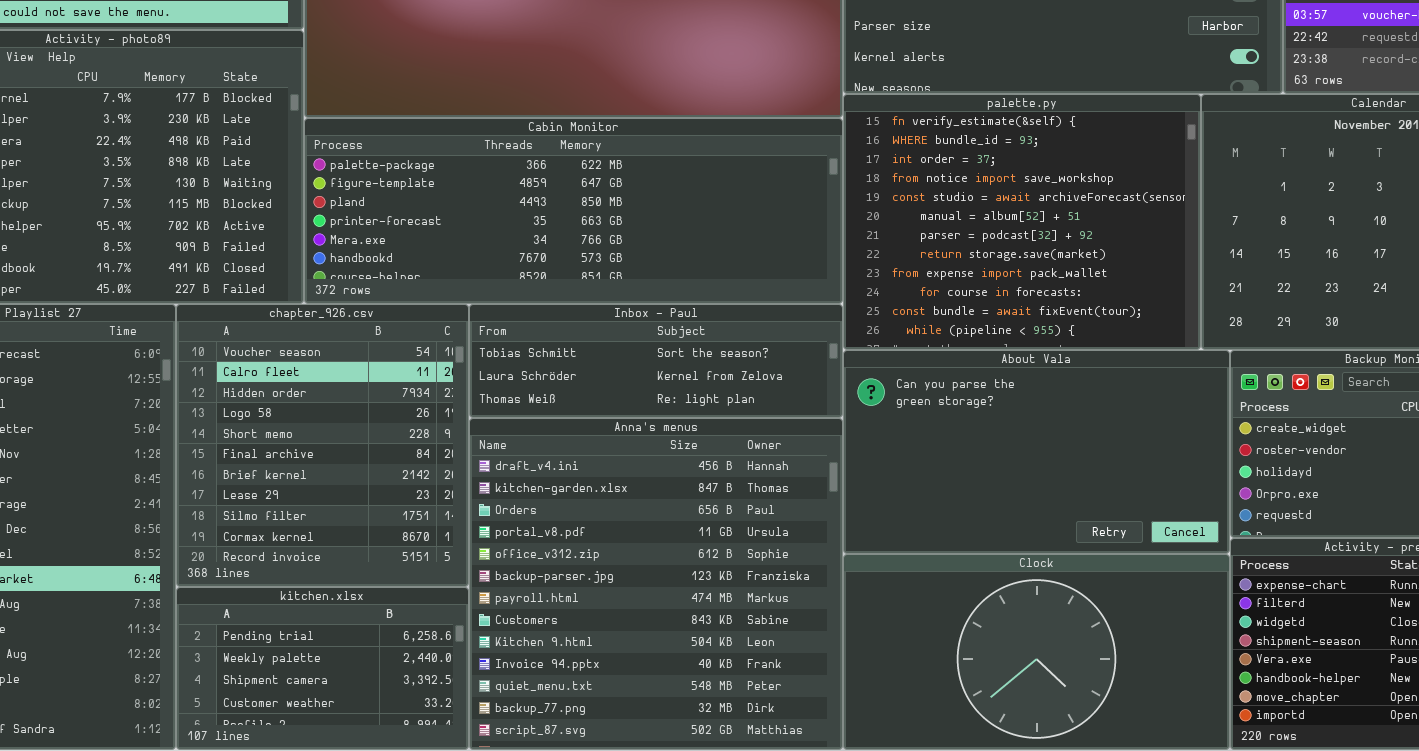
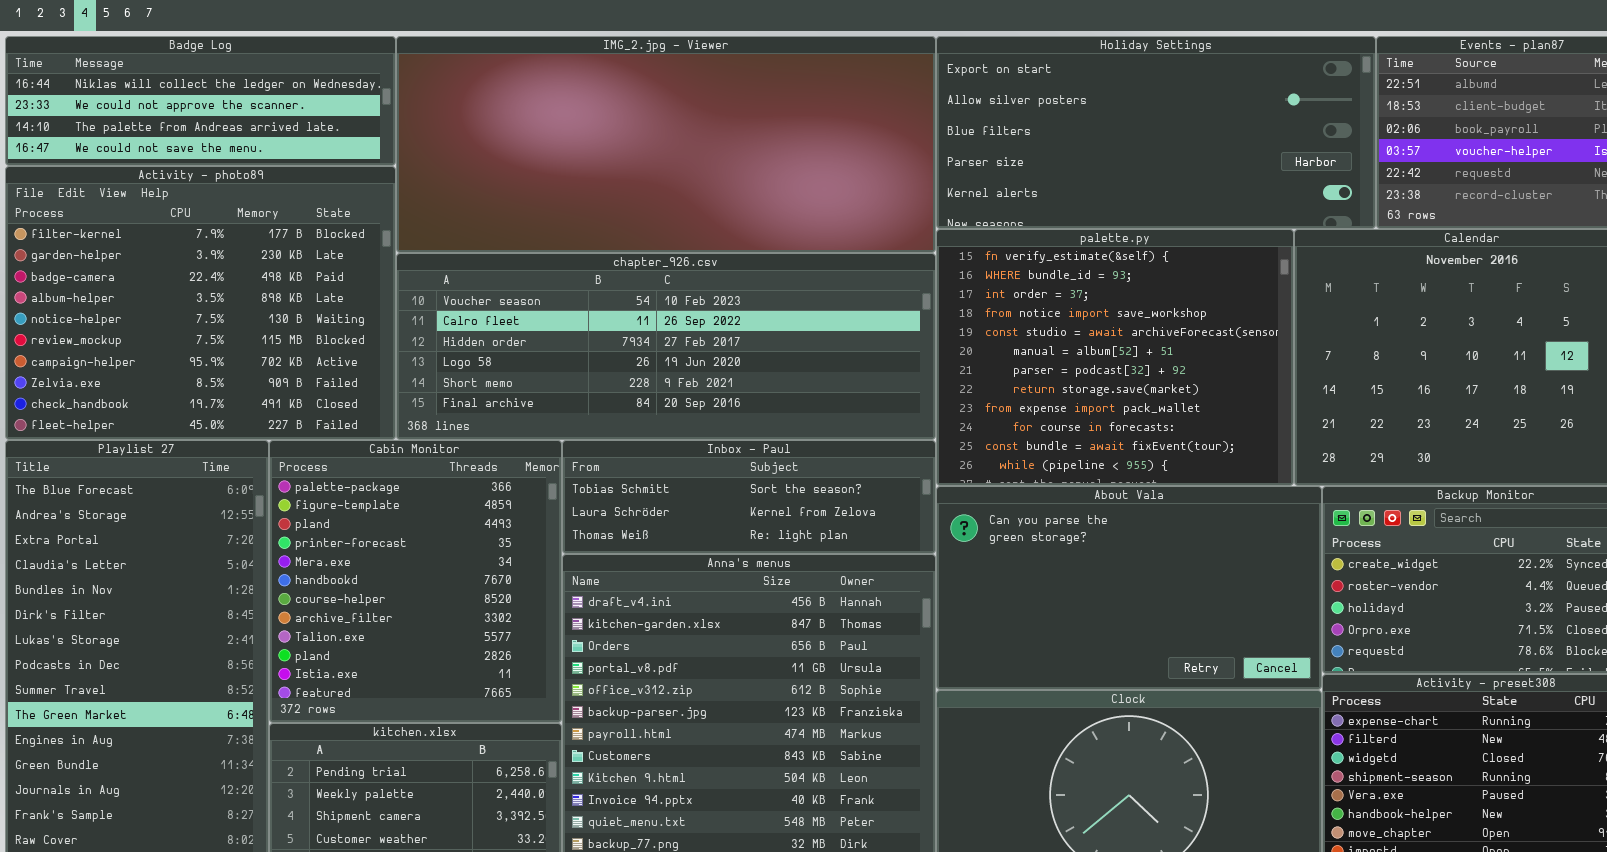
Cabin Monitor: [304,118,843,304] -> [269,440,562,723], moved, resized
chapter_926.csv: [176,304,469,587] -> [396,253,936,440], moved, resized

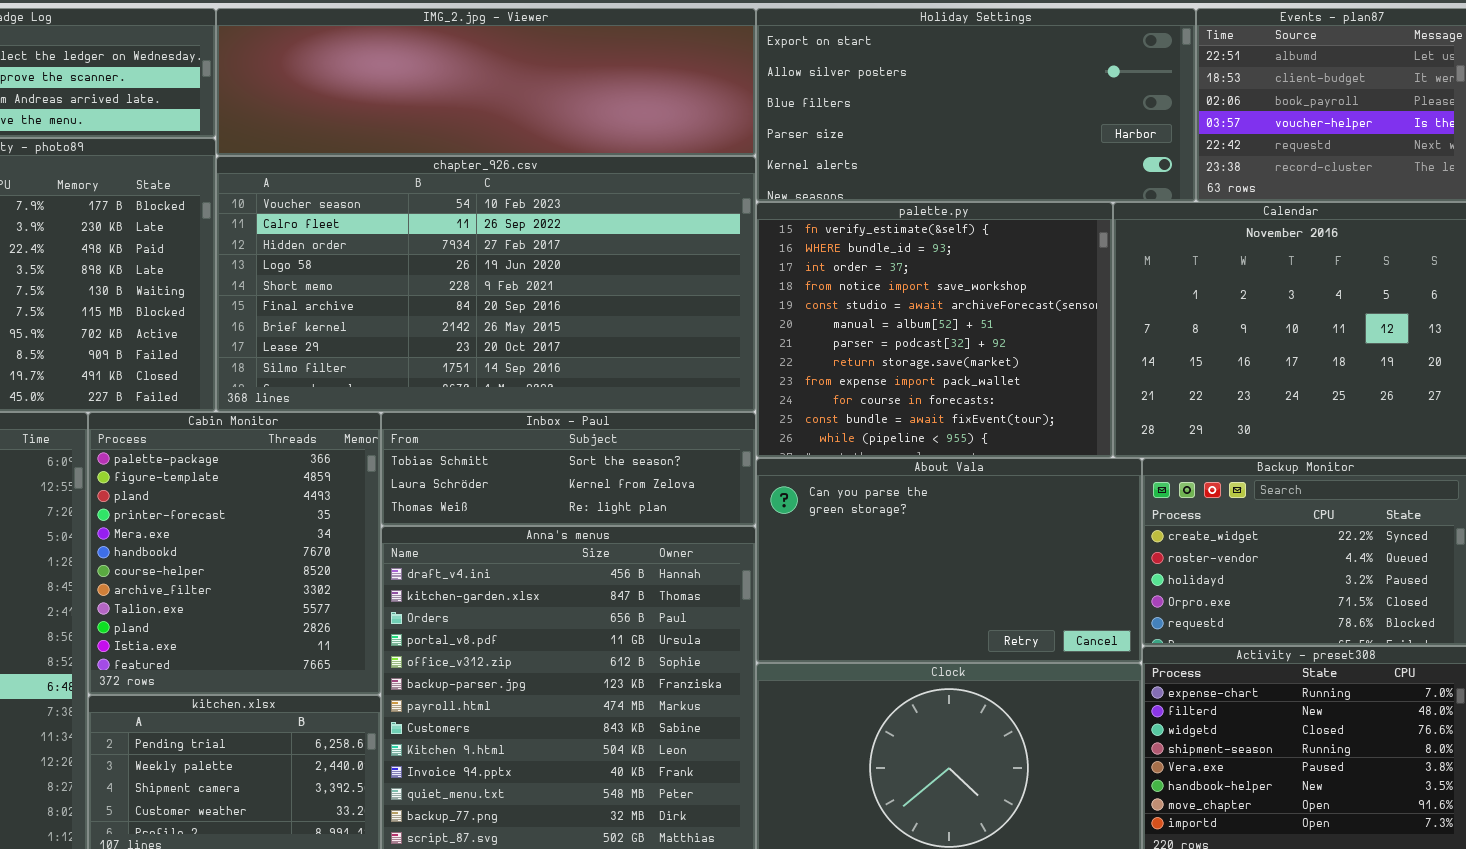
IMG_2.jpg - Viewer: [396,36,936,253] -> [216,8,756,156], resized
chapter_926.csv: [396,253,936,440] -> [216,156,756,412], resized

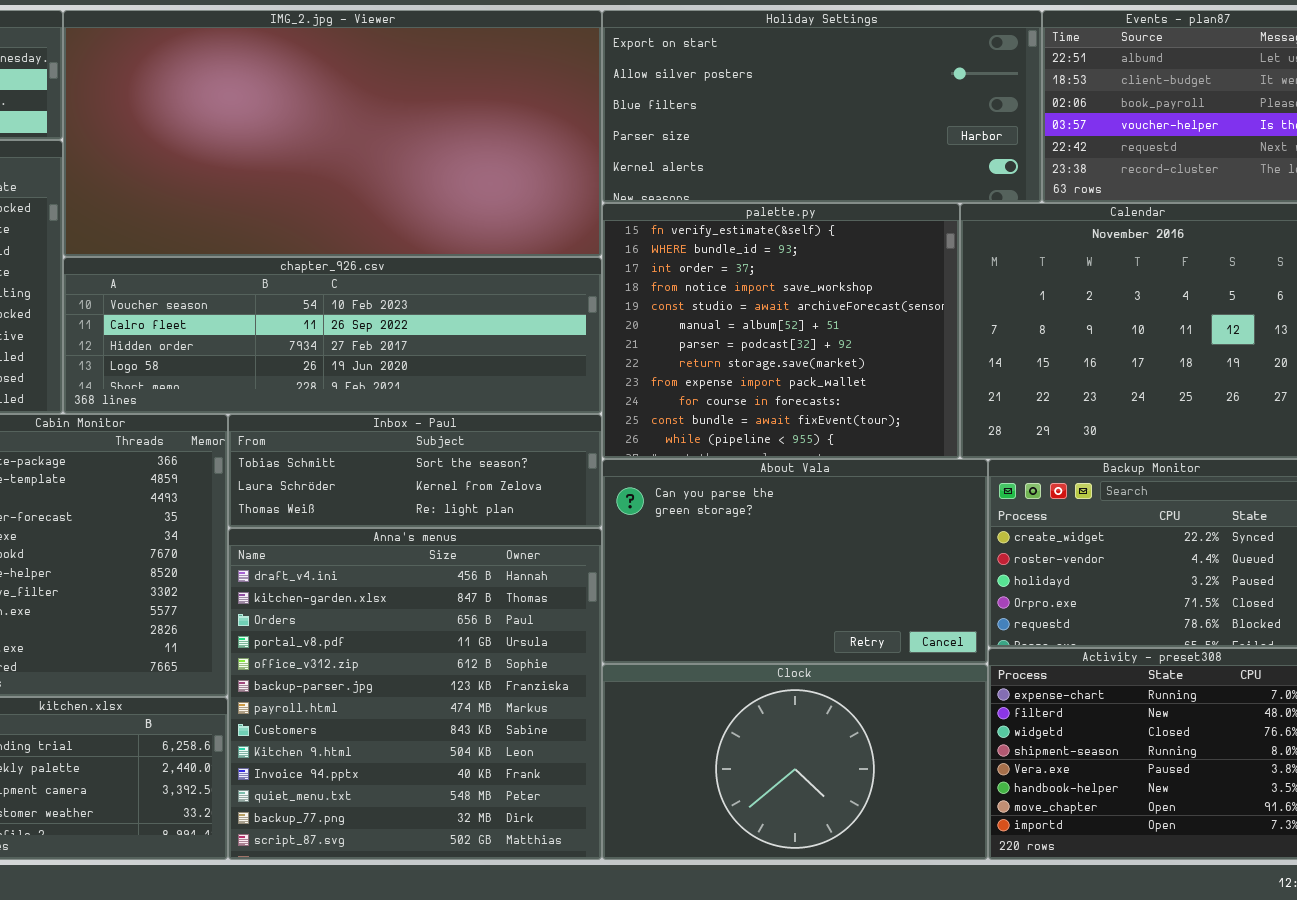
IMG_2.jpg - Viewer: [216,8,756,156] -> [63,10,602,257], resized
chapter_926.csv: [216,156,756,412] -> [63,257,602,414], resized

